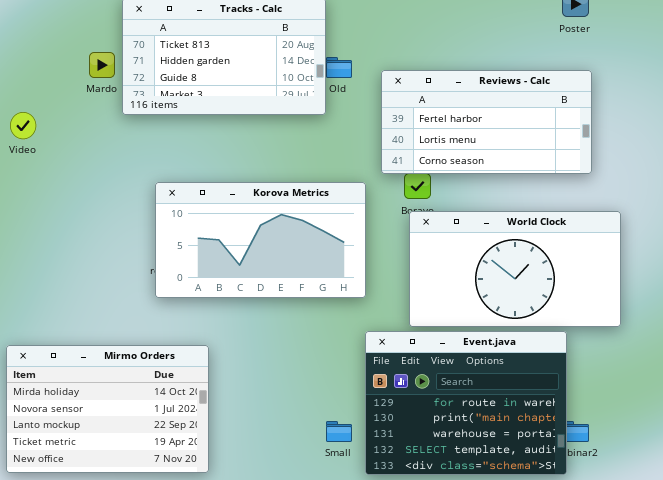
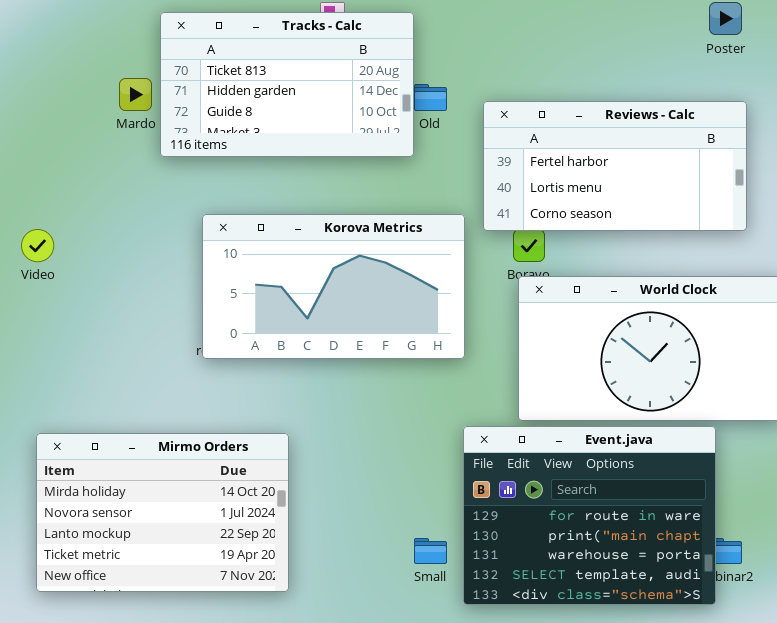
Video: [10,112,36,139] -> [21,229,54,262], moved
Korova Metrics: [155,182,366,298] -> [202,214,465,359], moved
Mirmo Orders: [6,345,209,473] -> [36,433,289,592], moved

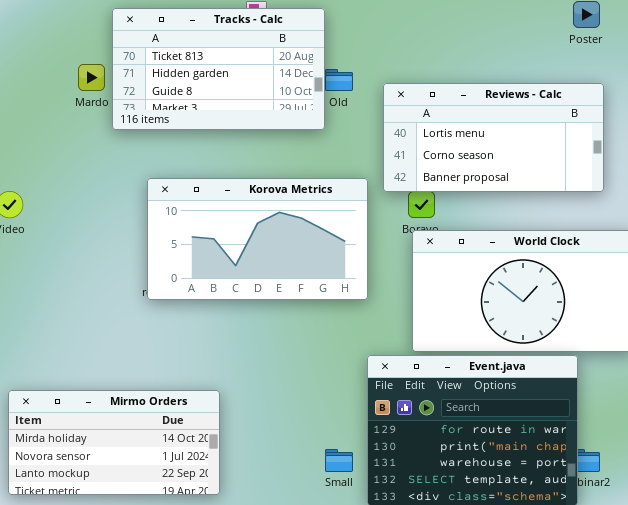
Reviews - Calc: [483,101,747,231] -> [383,83,604,192], scrolled down 1 row
Mirmo Orders: [36,433,289,592] -> [8,390,220,495], resized

